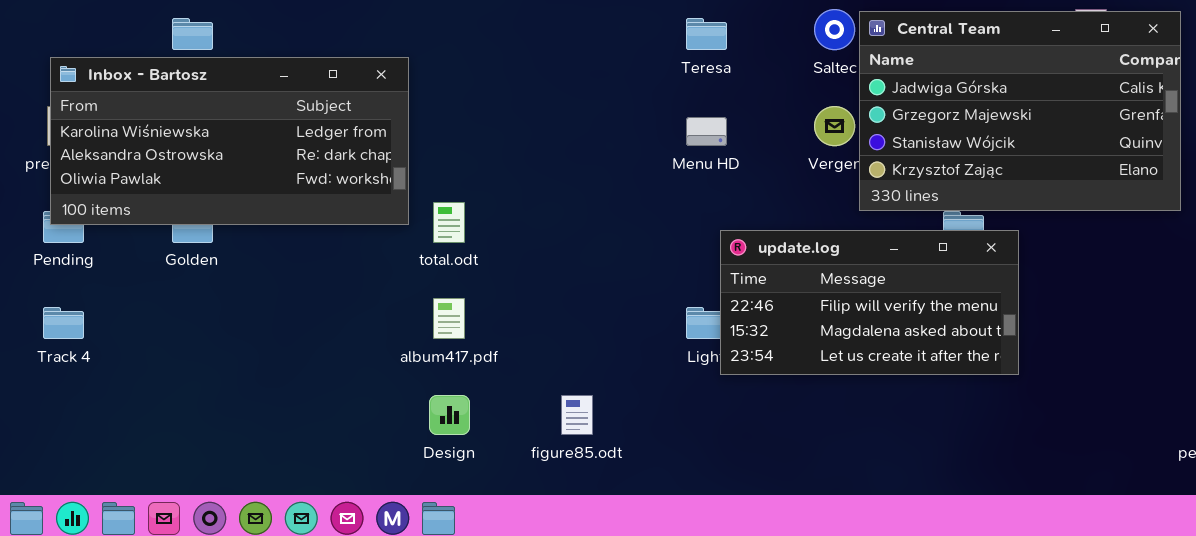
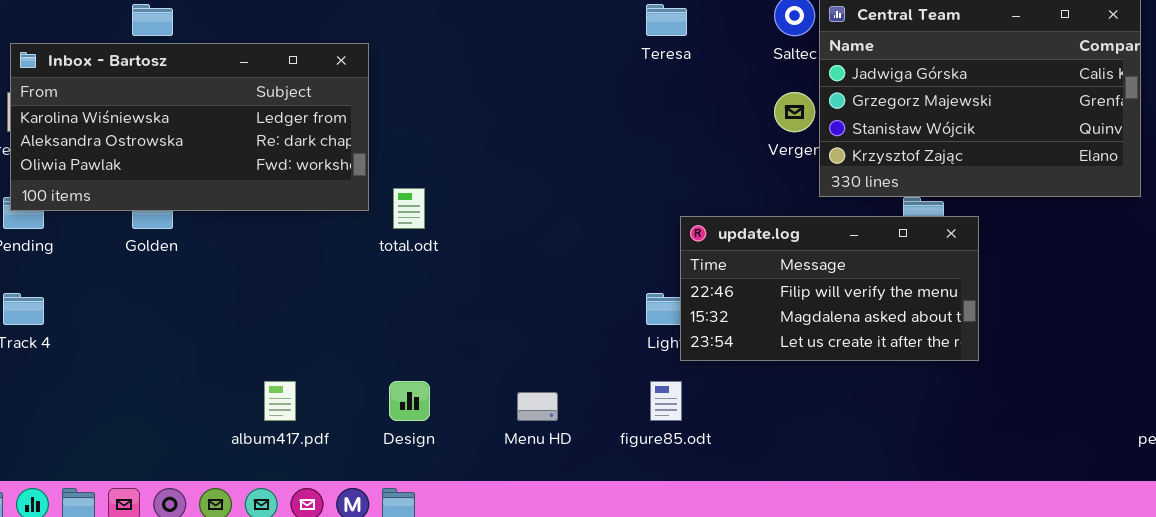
Menu HD: [686,117,727,146] -> [517,392,558,421], moved
album417.pdf: [433,298,465,339] -> [264,381,296,421], moved
figure85.odt: [561,395,593,435] -> [650,381,682,421], moved

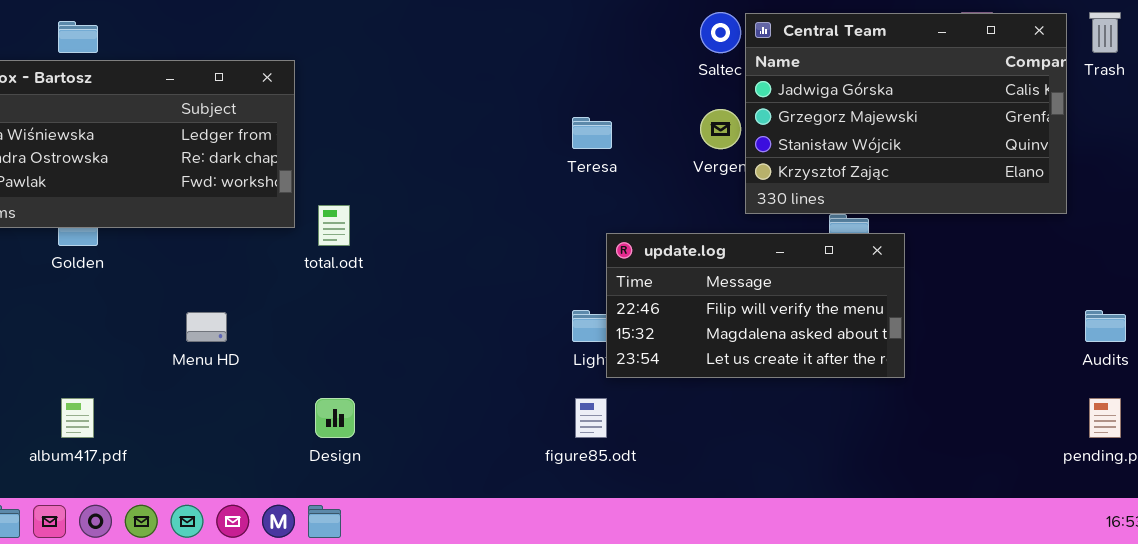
Teresa: [646,4,687,36] -> [572,117,612,149], moved
album417.pdf: [264,381,296,421] -> [61,398,94,438], moved
Menu HD: [517,392,558,421] -> [186,312,227,342], moved

